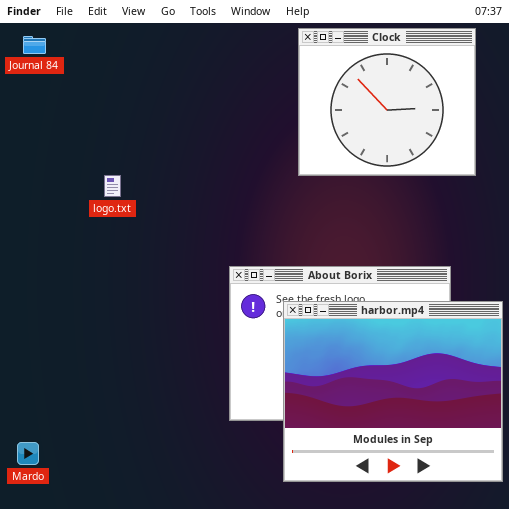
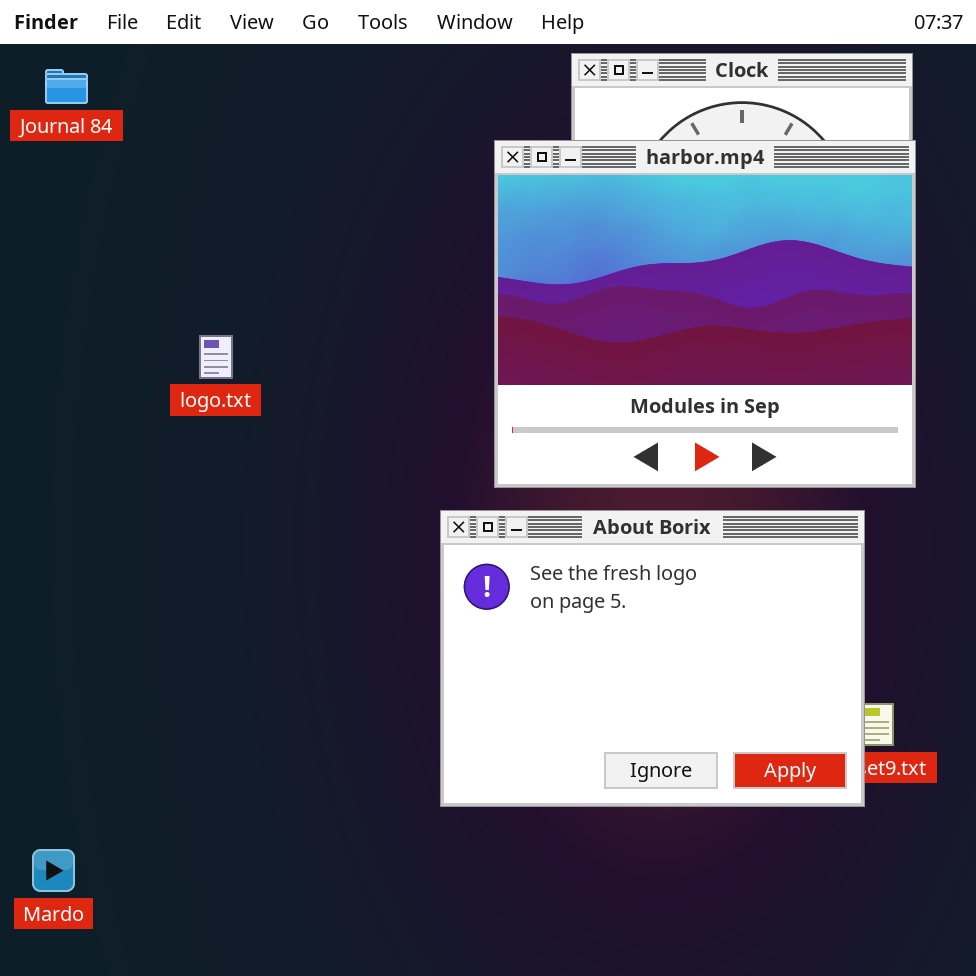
harbor.mp4: [283,301,503,482] -> [494,140,916,488], moved

